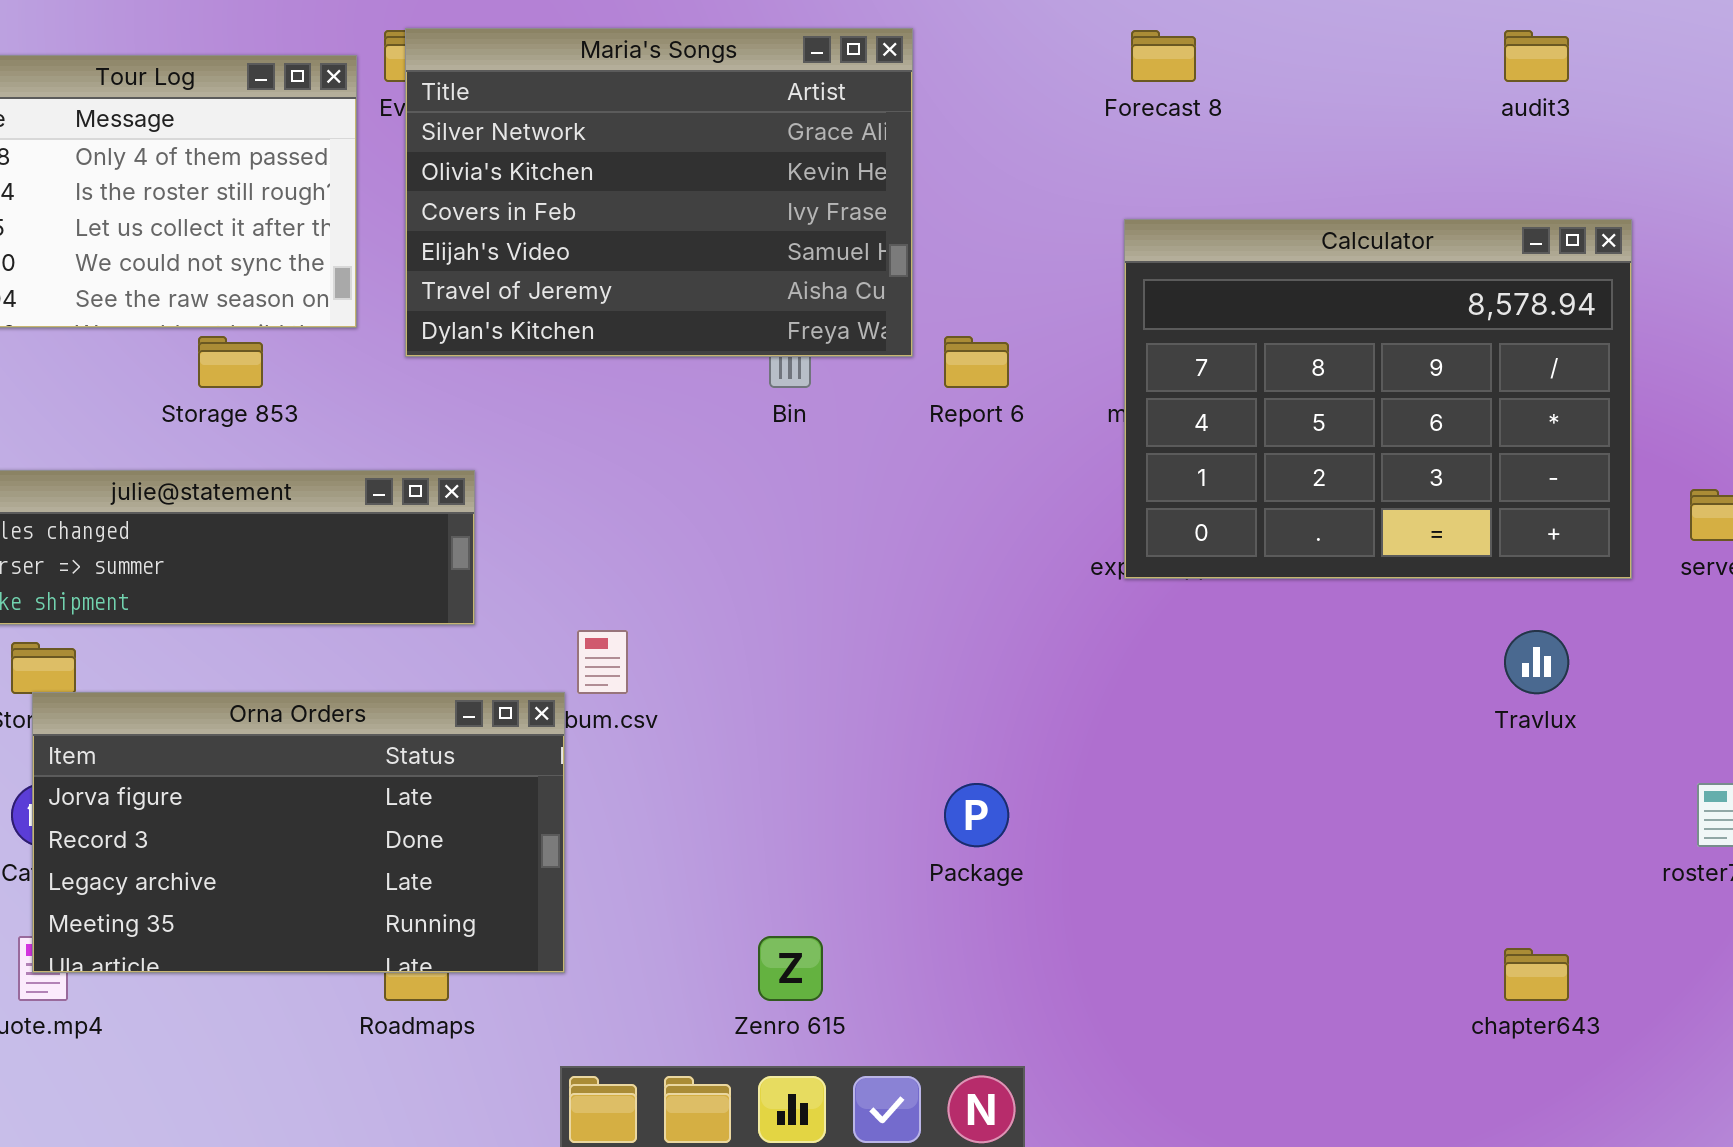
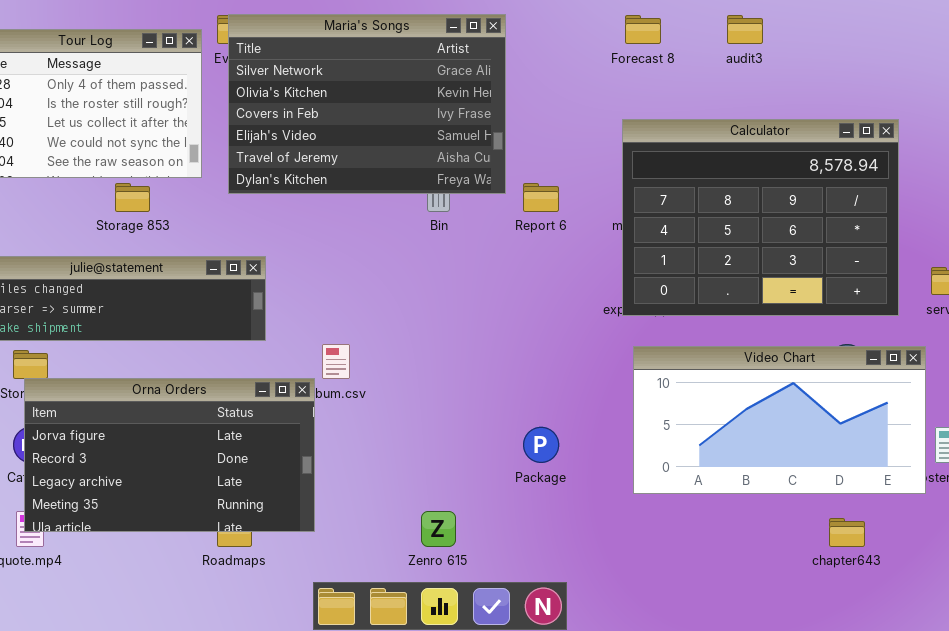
audit3: [1504,30,1569,82] -> [727,15,763,44], moved
Video Chart: none -> [633,346,926,494], opened

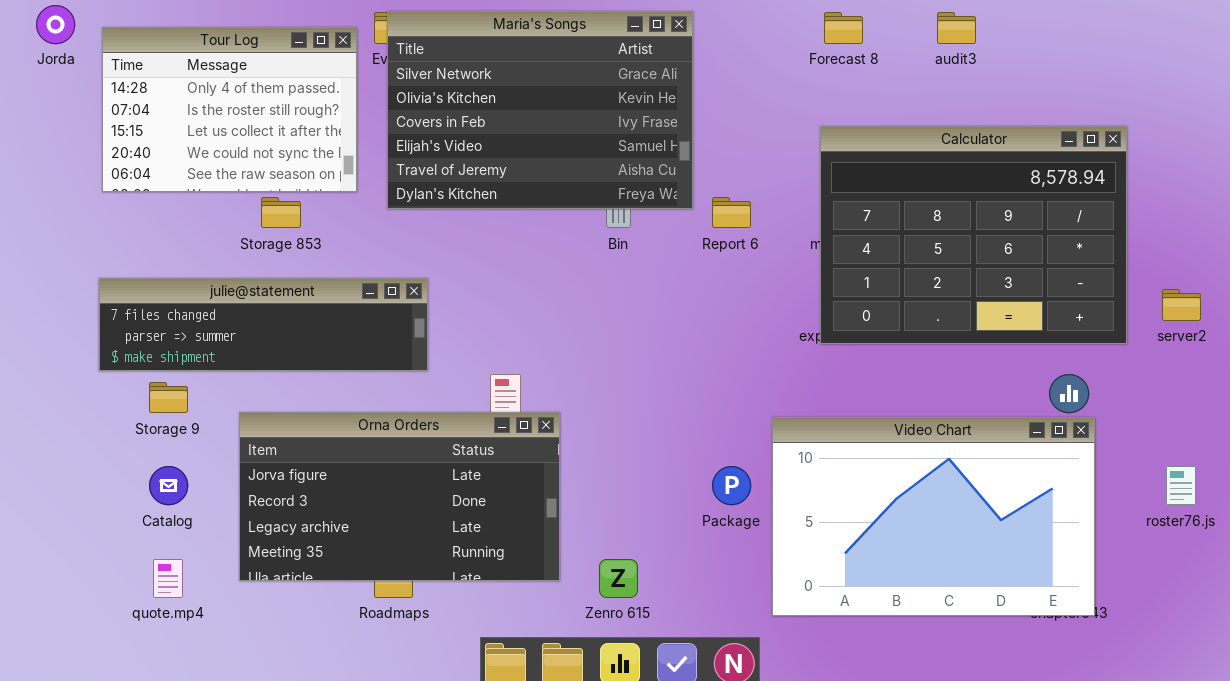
Video Chart: [633,346,926,494] -> [772,417,1095,616], moved, resized
Orna Orders: [24,378,315,532] -> [239,412,560,581], moved

